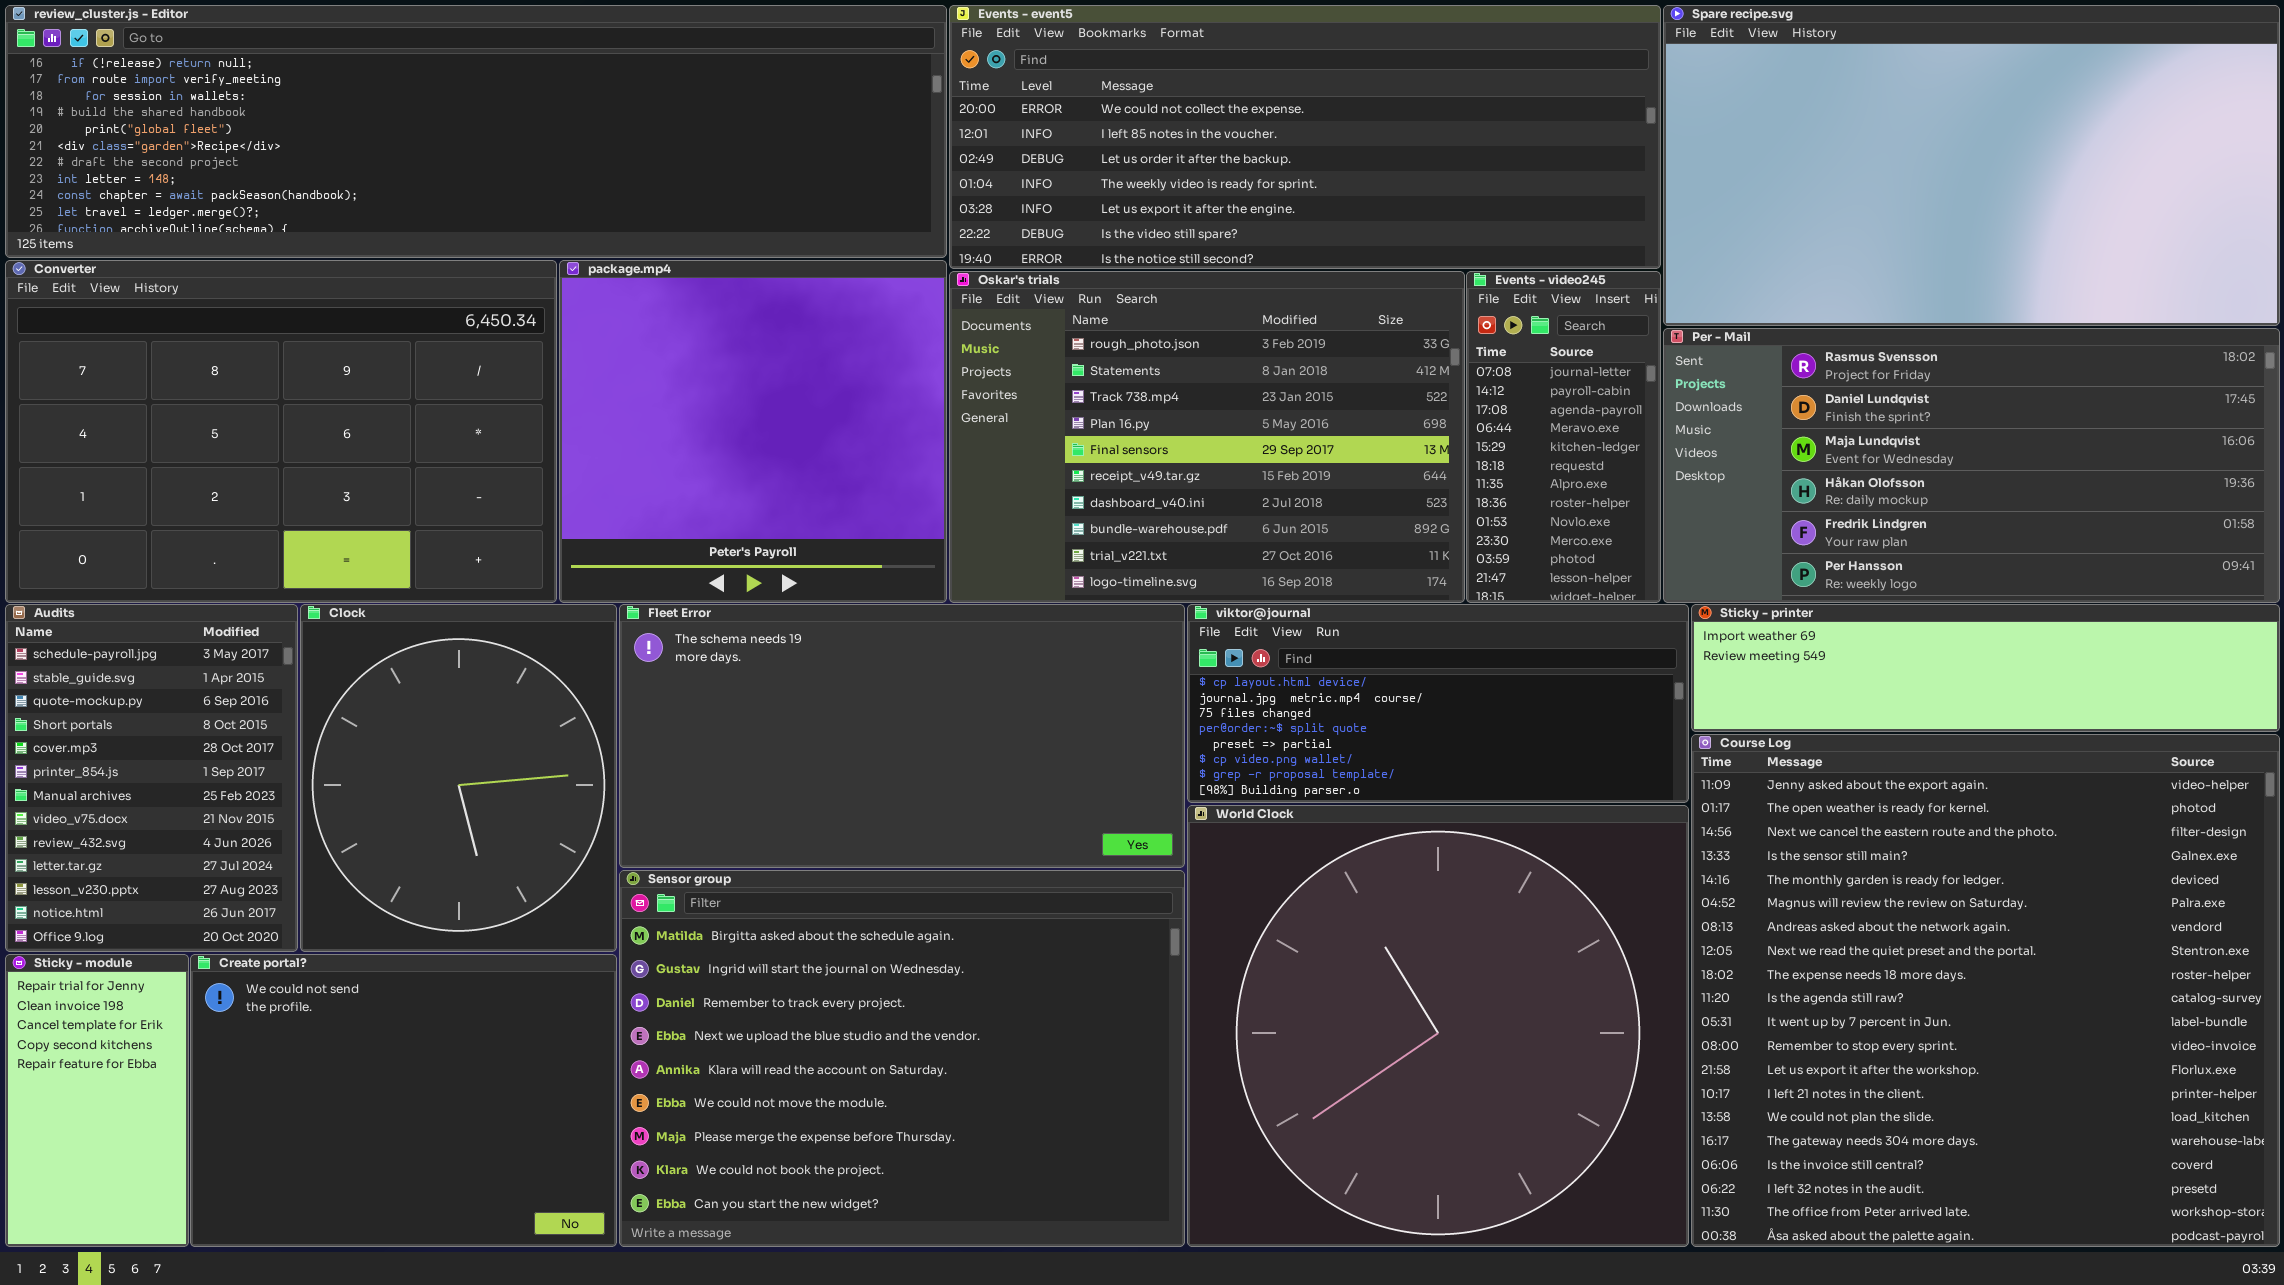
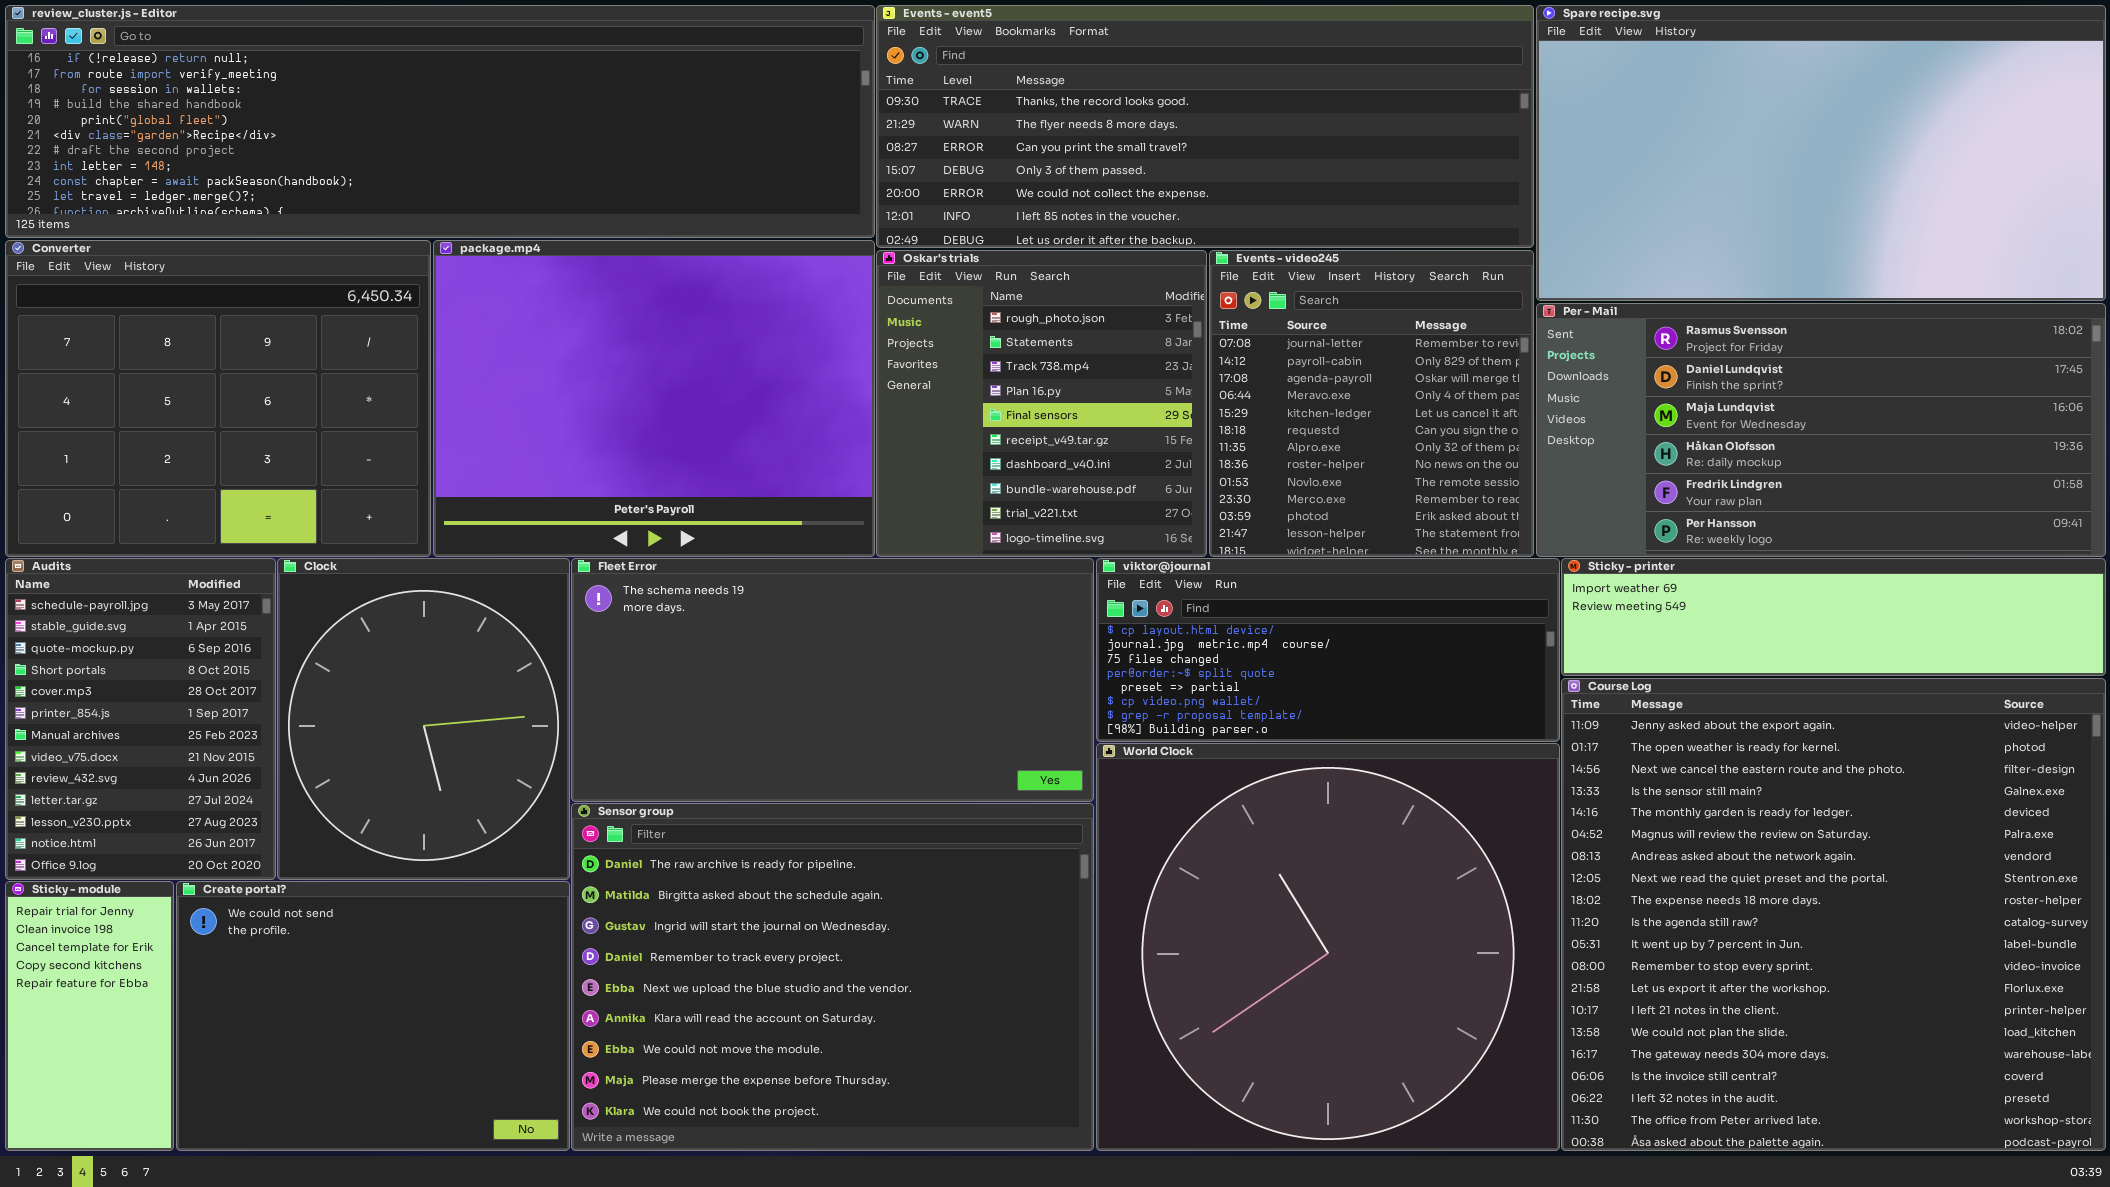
Events - event5: [949,5,1661,269] -> [876,5,1534,248], scrolled up 4 rows
Converter: [5,260,557,603] -> [5,240,431,557], resized
package.mp4: [559,260,947,603] -> [433,240,875,557], resized
Oskar's trials: [949,271,1465,603] -> [876,250,1207,557], resized
Events - video245: [1466,271,1661,603] -> [1209,250,1534,557], resized
Sensor group: [619,870,1185,1247] -> [571,803,1094,1151], scrolled up 1 row

